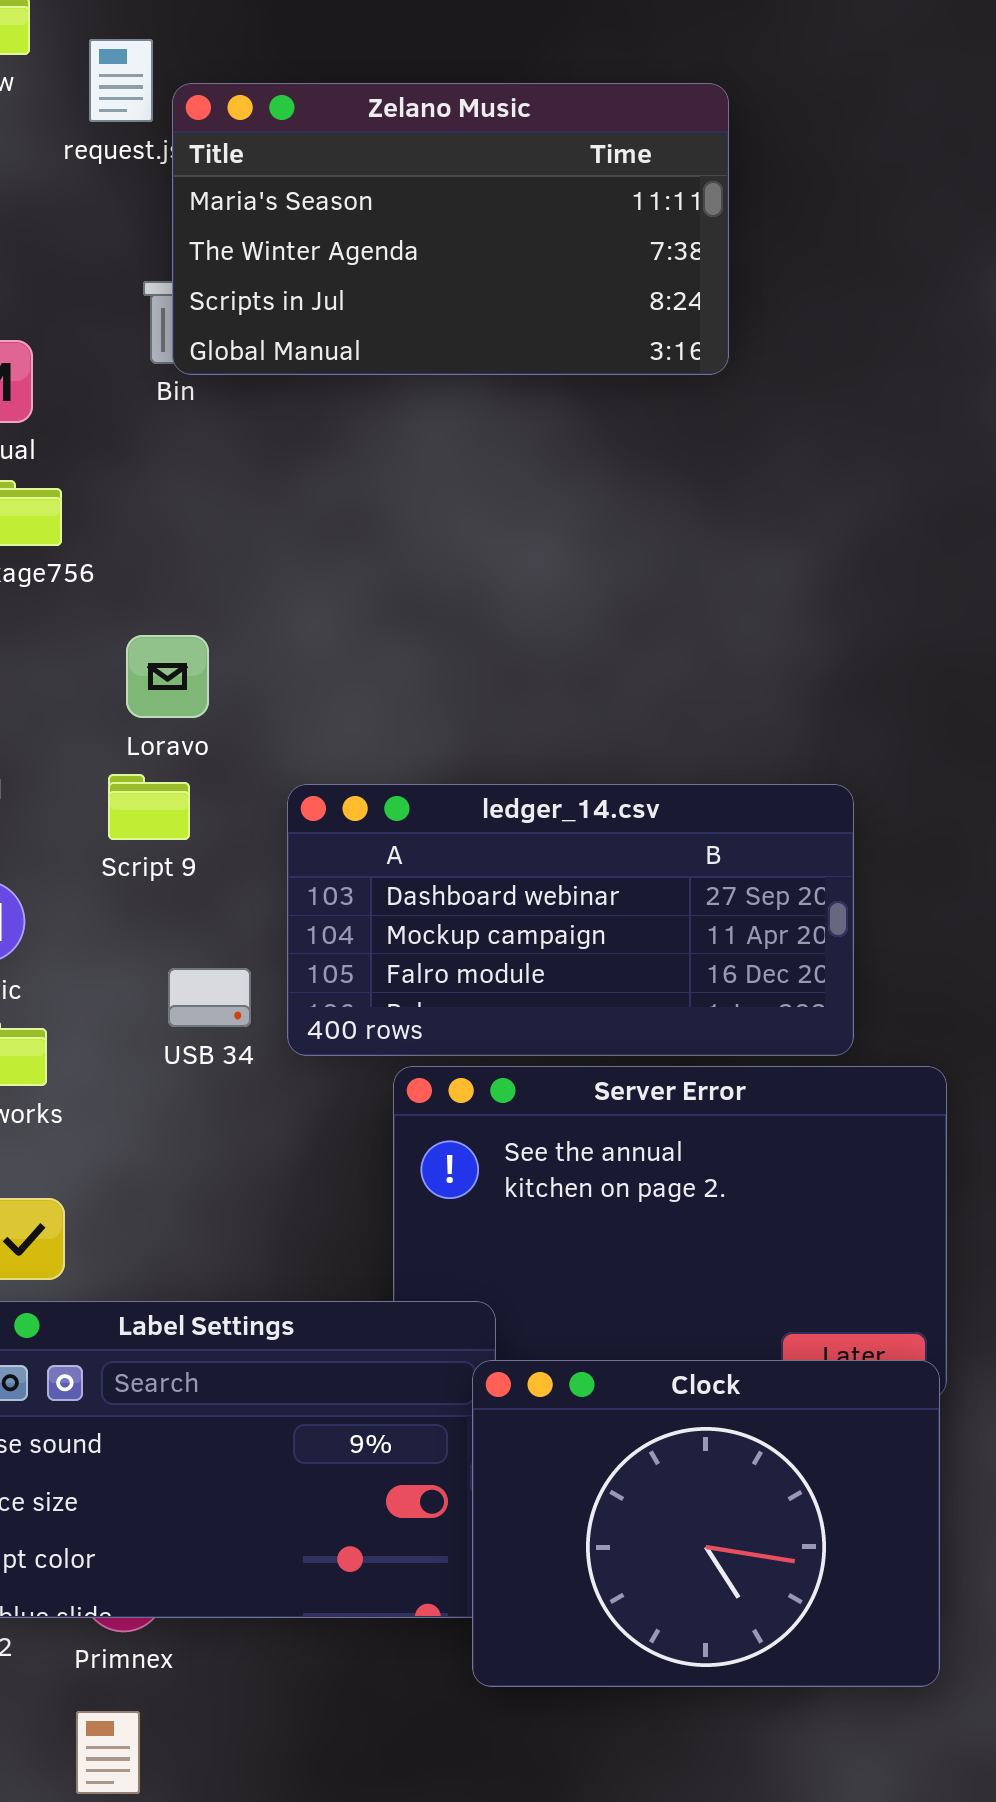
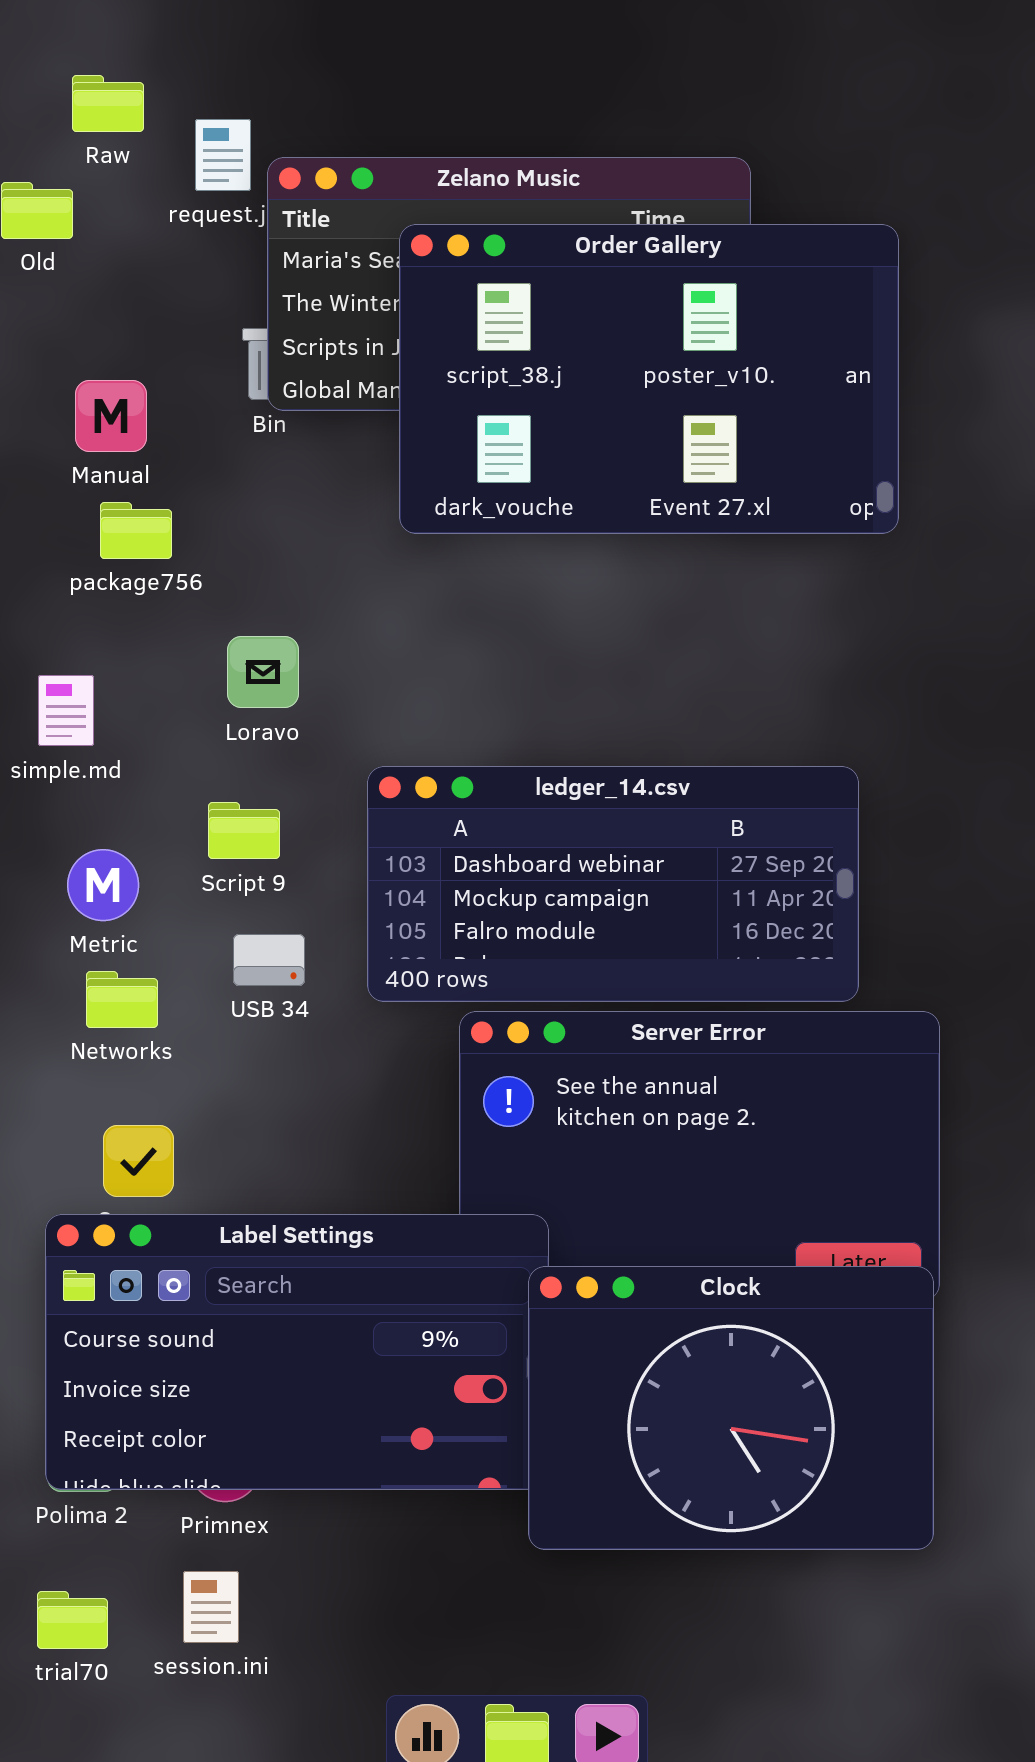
Order Gallery: none -> [399,224,899,534], opened
Script 9: [108,774,190,840] -> [208,802,280,859], moved
USB 34: [168,968,251,1027] -> [233,934,305,986], moved

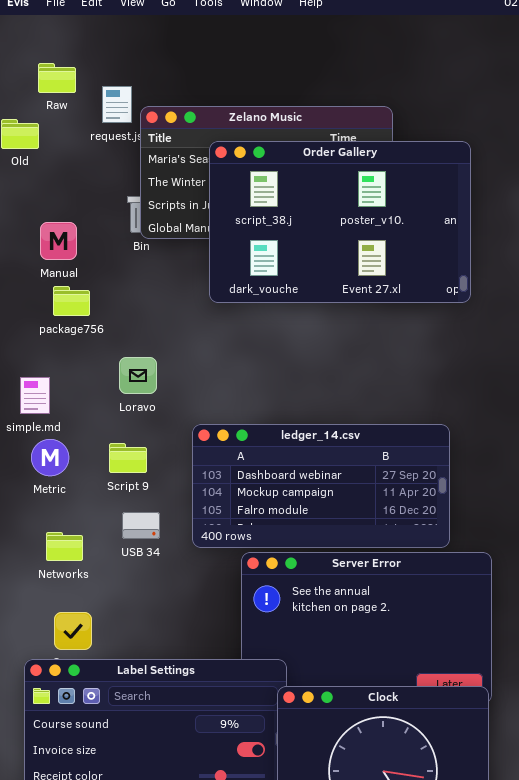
Metric: [67,849,139,921] -> [31,439,69,476], moved

